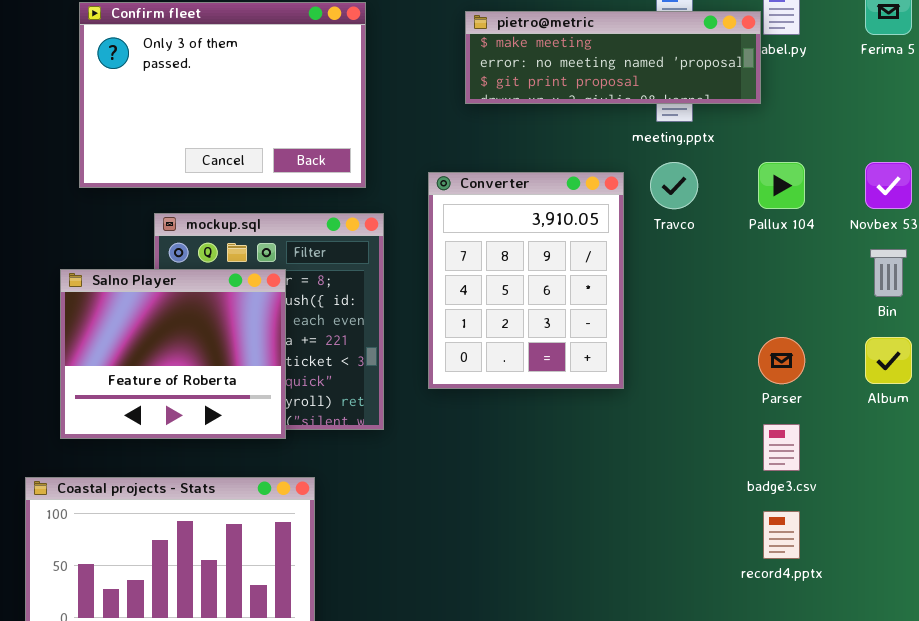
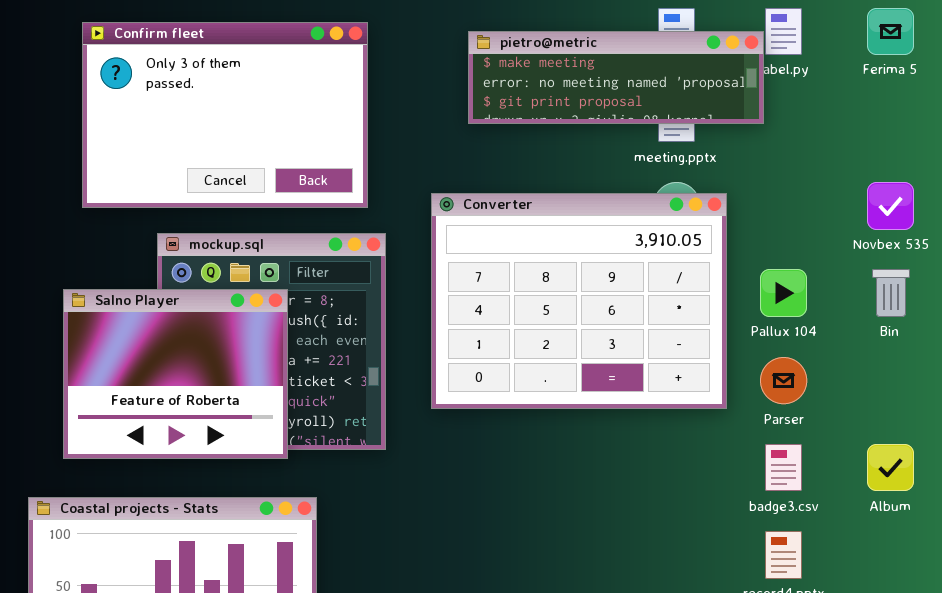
Pallux 104: [758,162,805,209] -> [760,269,807,317], moved
Converter: [428,172,624,389] -> [431,193,727,409], resized
Album: [865,337,912,384] -> [867,444,914,491], moved

